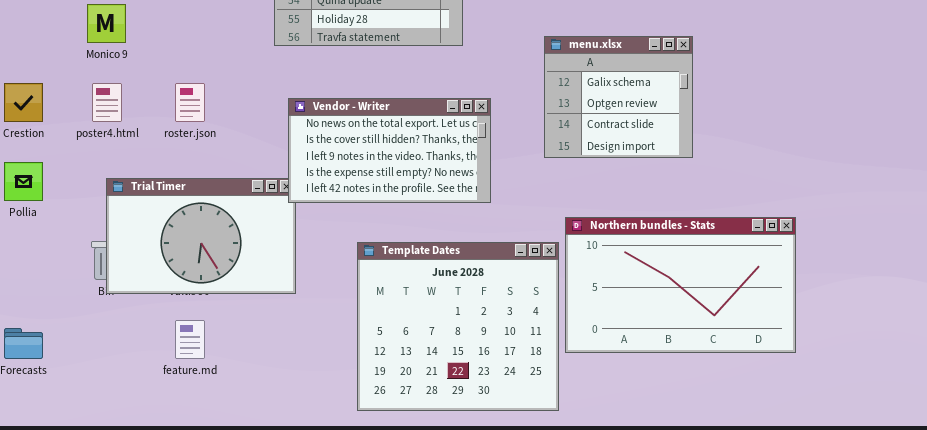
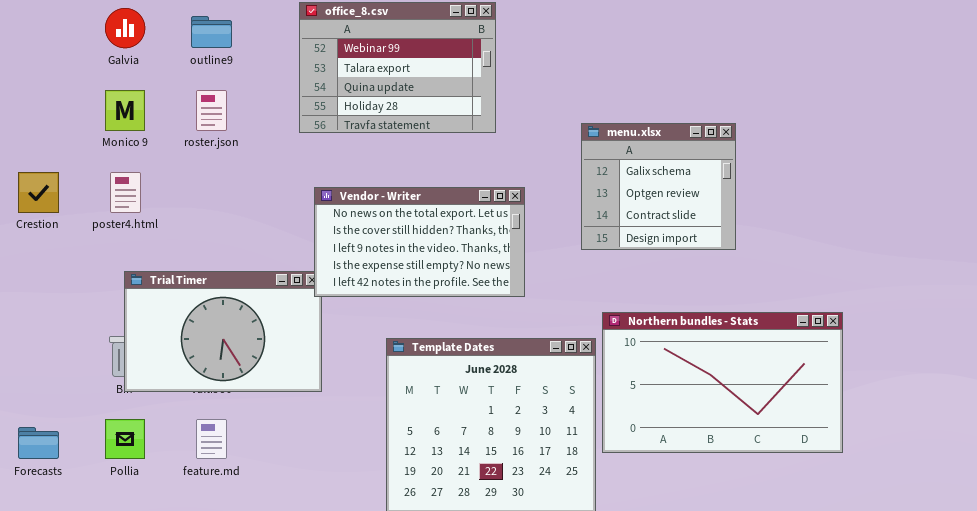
roster.json: [175,83,205,122] -> [196,90,227,131], moved
Pollia: [4,162,43,201] -> [105,419,145,459], moved

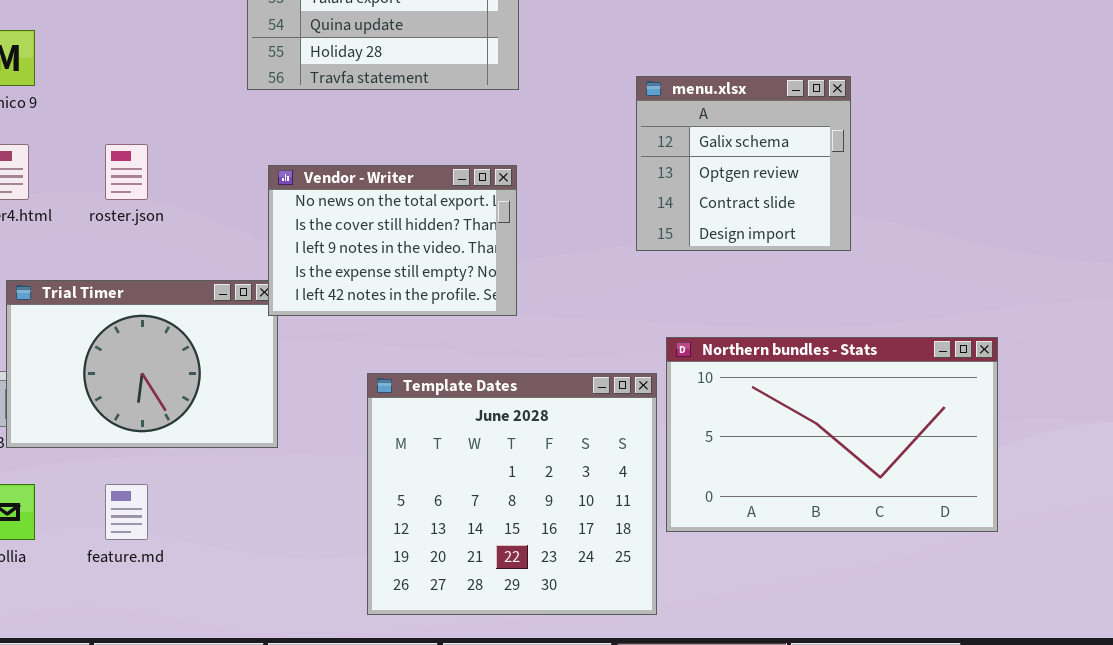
roster.json: [196,90,227,131] -> [105,144,148,200], moved
Vendor - Writer: [314,187,525,297] -> [268,165,517,316], resized

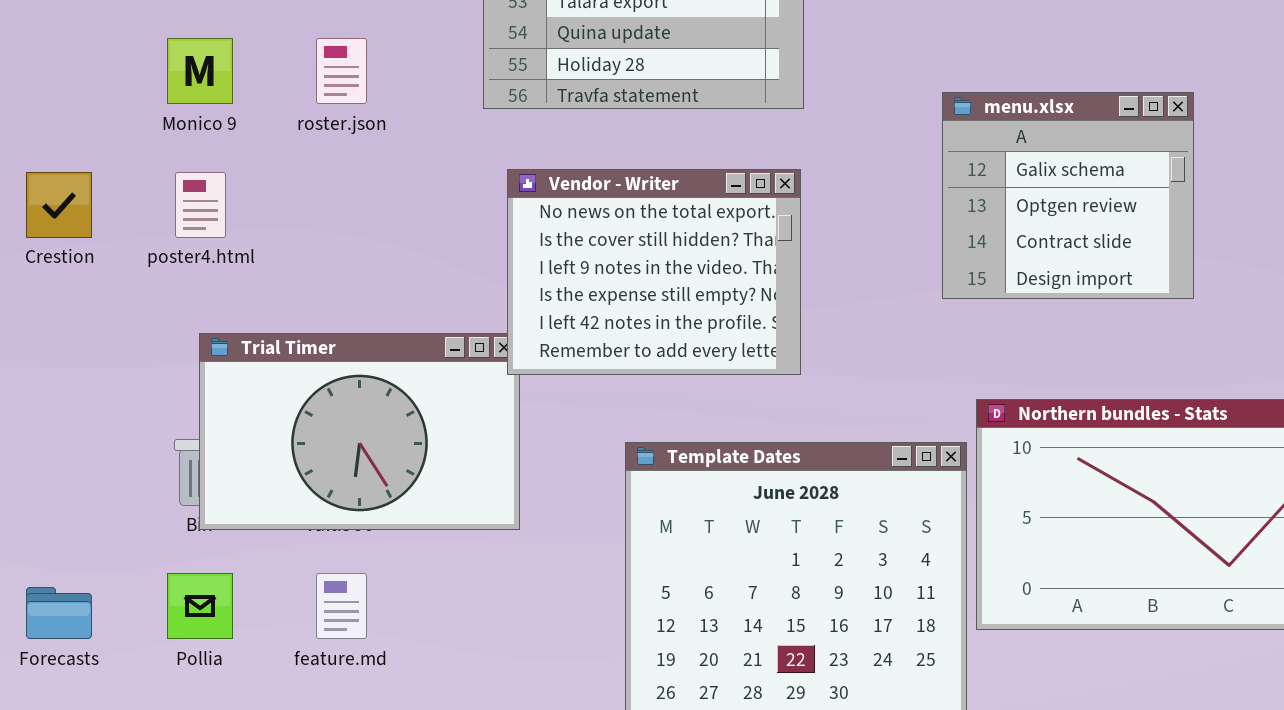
roster.json: [105,144,148,200] -> [316,38,367,104], moved
Vendor - Writer: [268,165,517,316] -> [507,169,801,375], resized

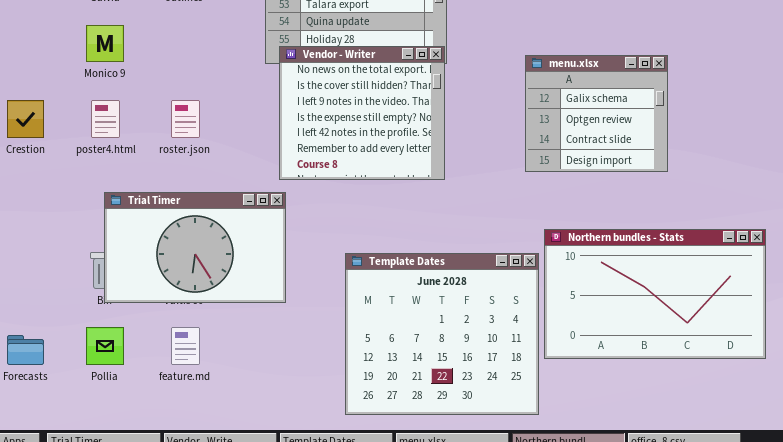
roster.json: [316,38,367,104] -> [171,100,200,138], moved
Vendor - Writer: [507,169,801,375] -> [279,46,445,180], moved, resized

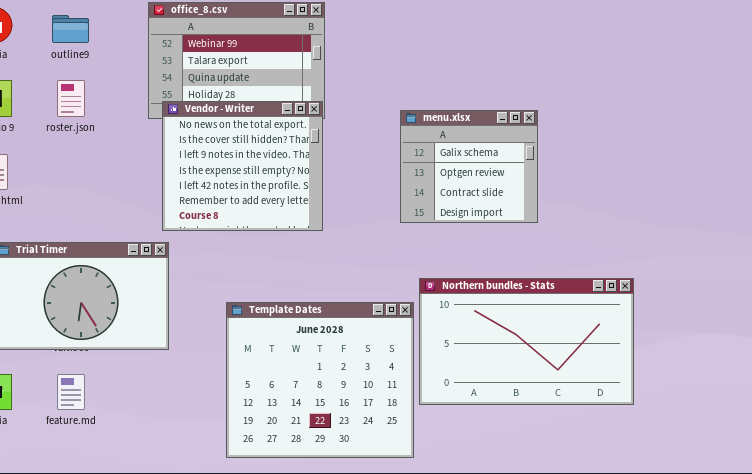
roster.json: [171,100,200,138] -> [57,80,85,117], moved

